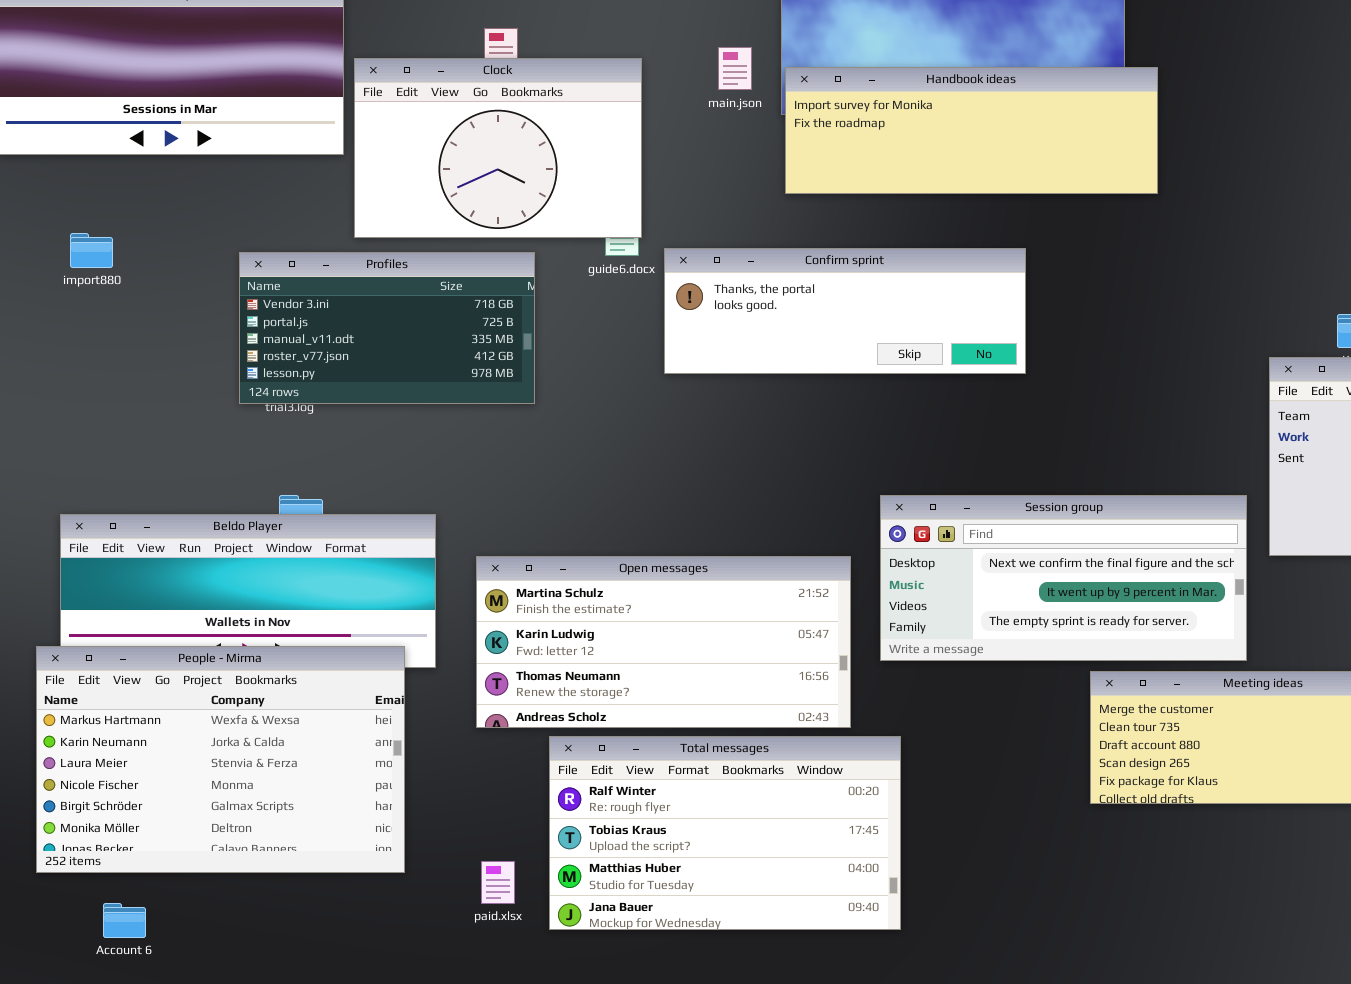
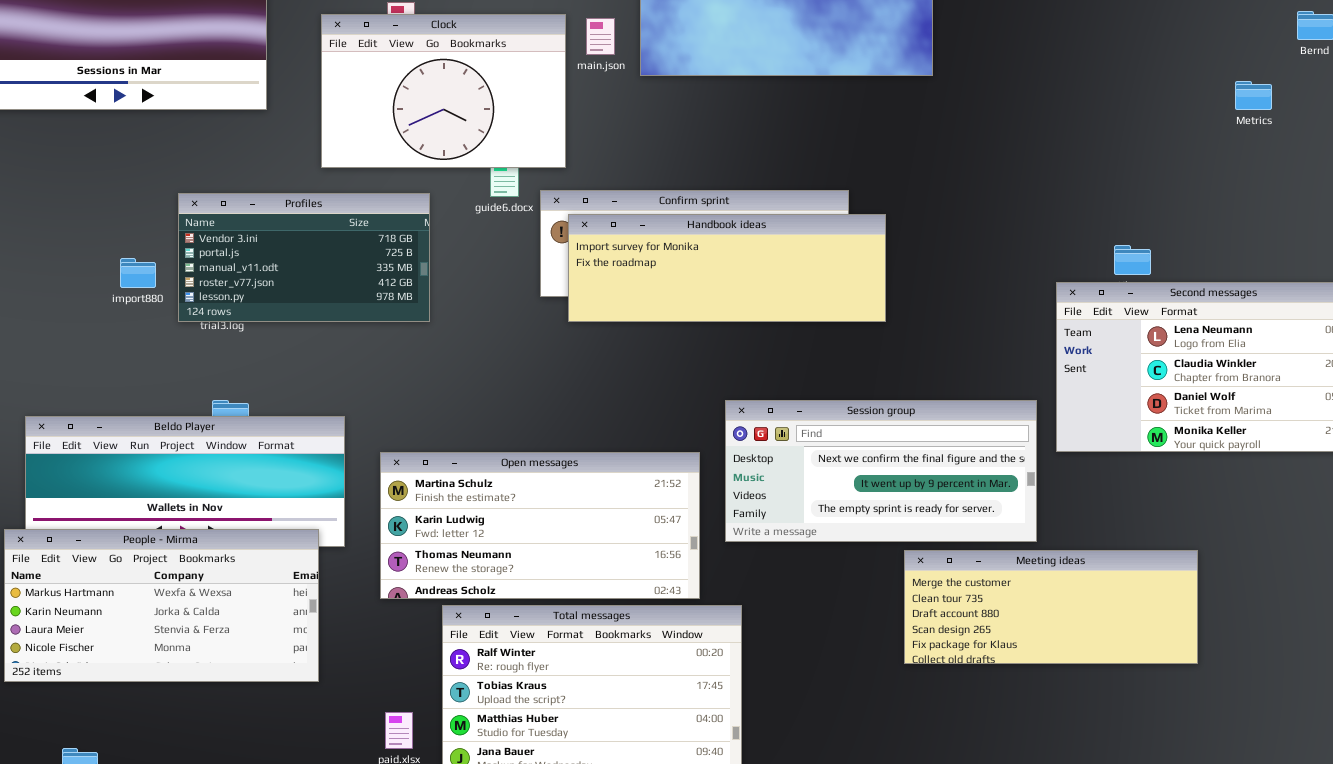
Clock: [354,58,642,238] -> [321,14,566,168], moved
Handbook ideas: [785,67,1158,194] -> [568,214,886,322], moved
import880: [70,233,113,268] -> [120,258,156,288], moved
People - Mirma: [36,646,405,873] -> [4,529,319,682], resized

